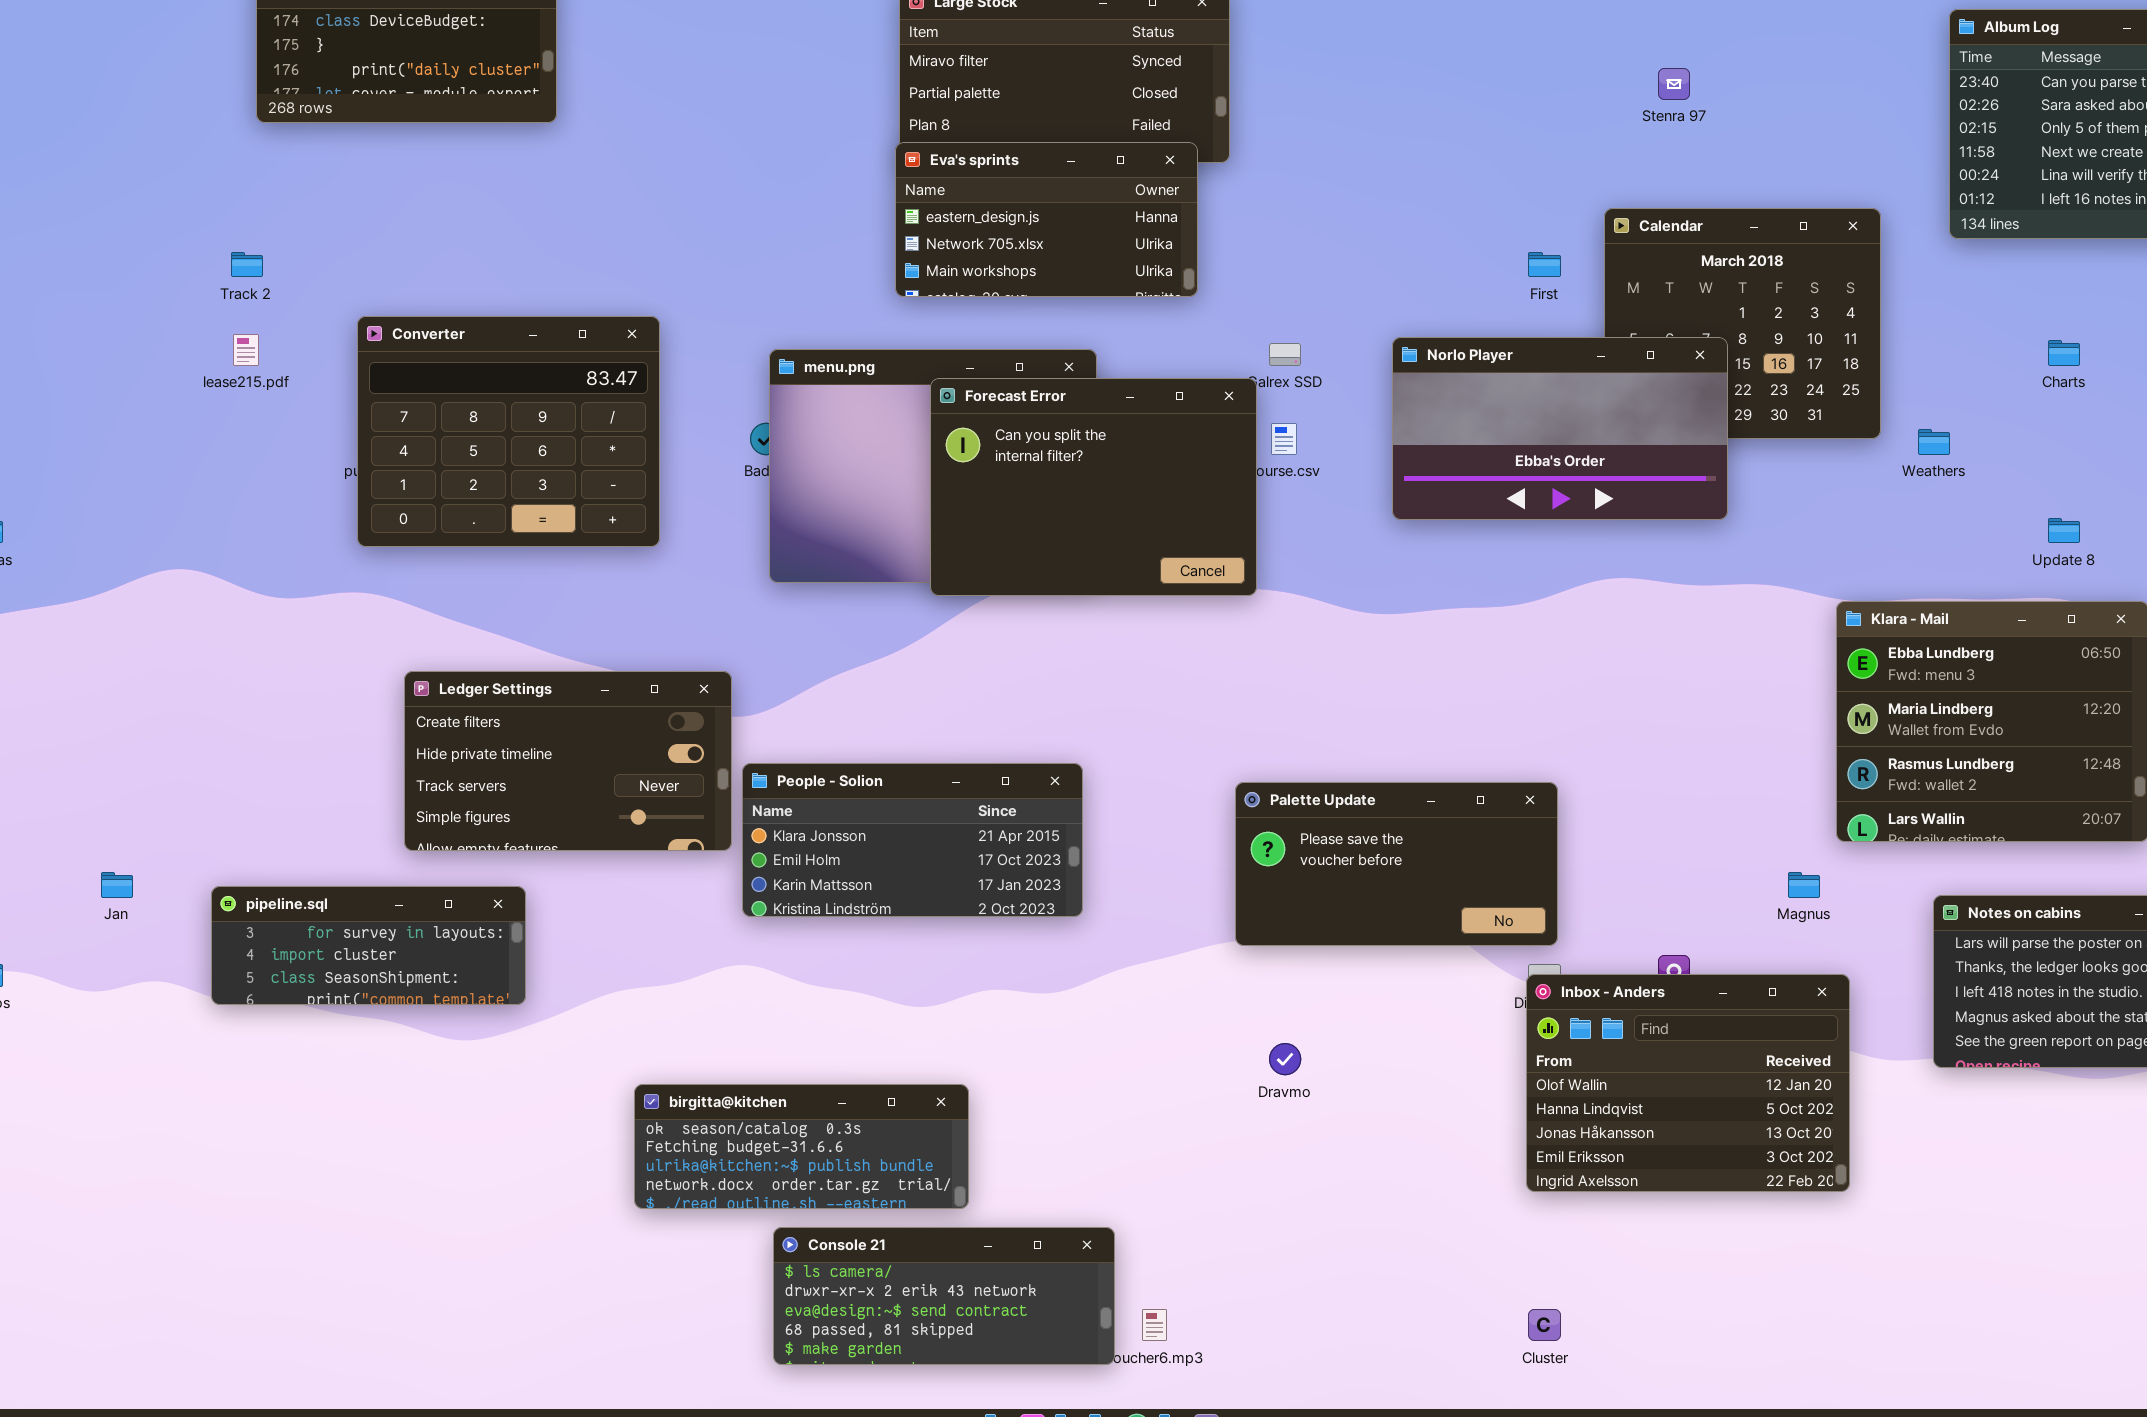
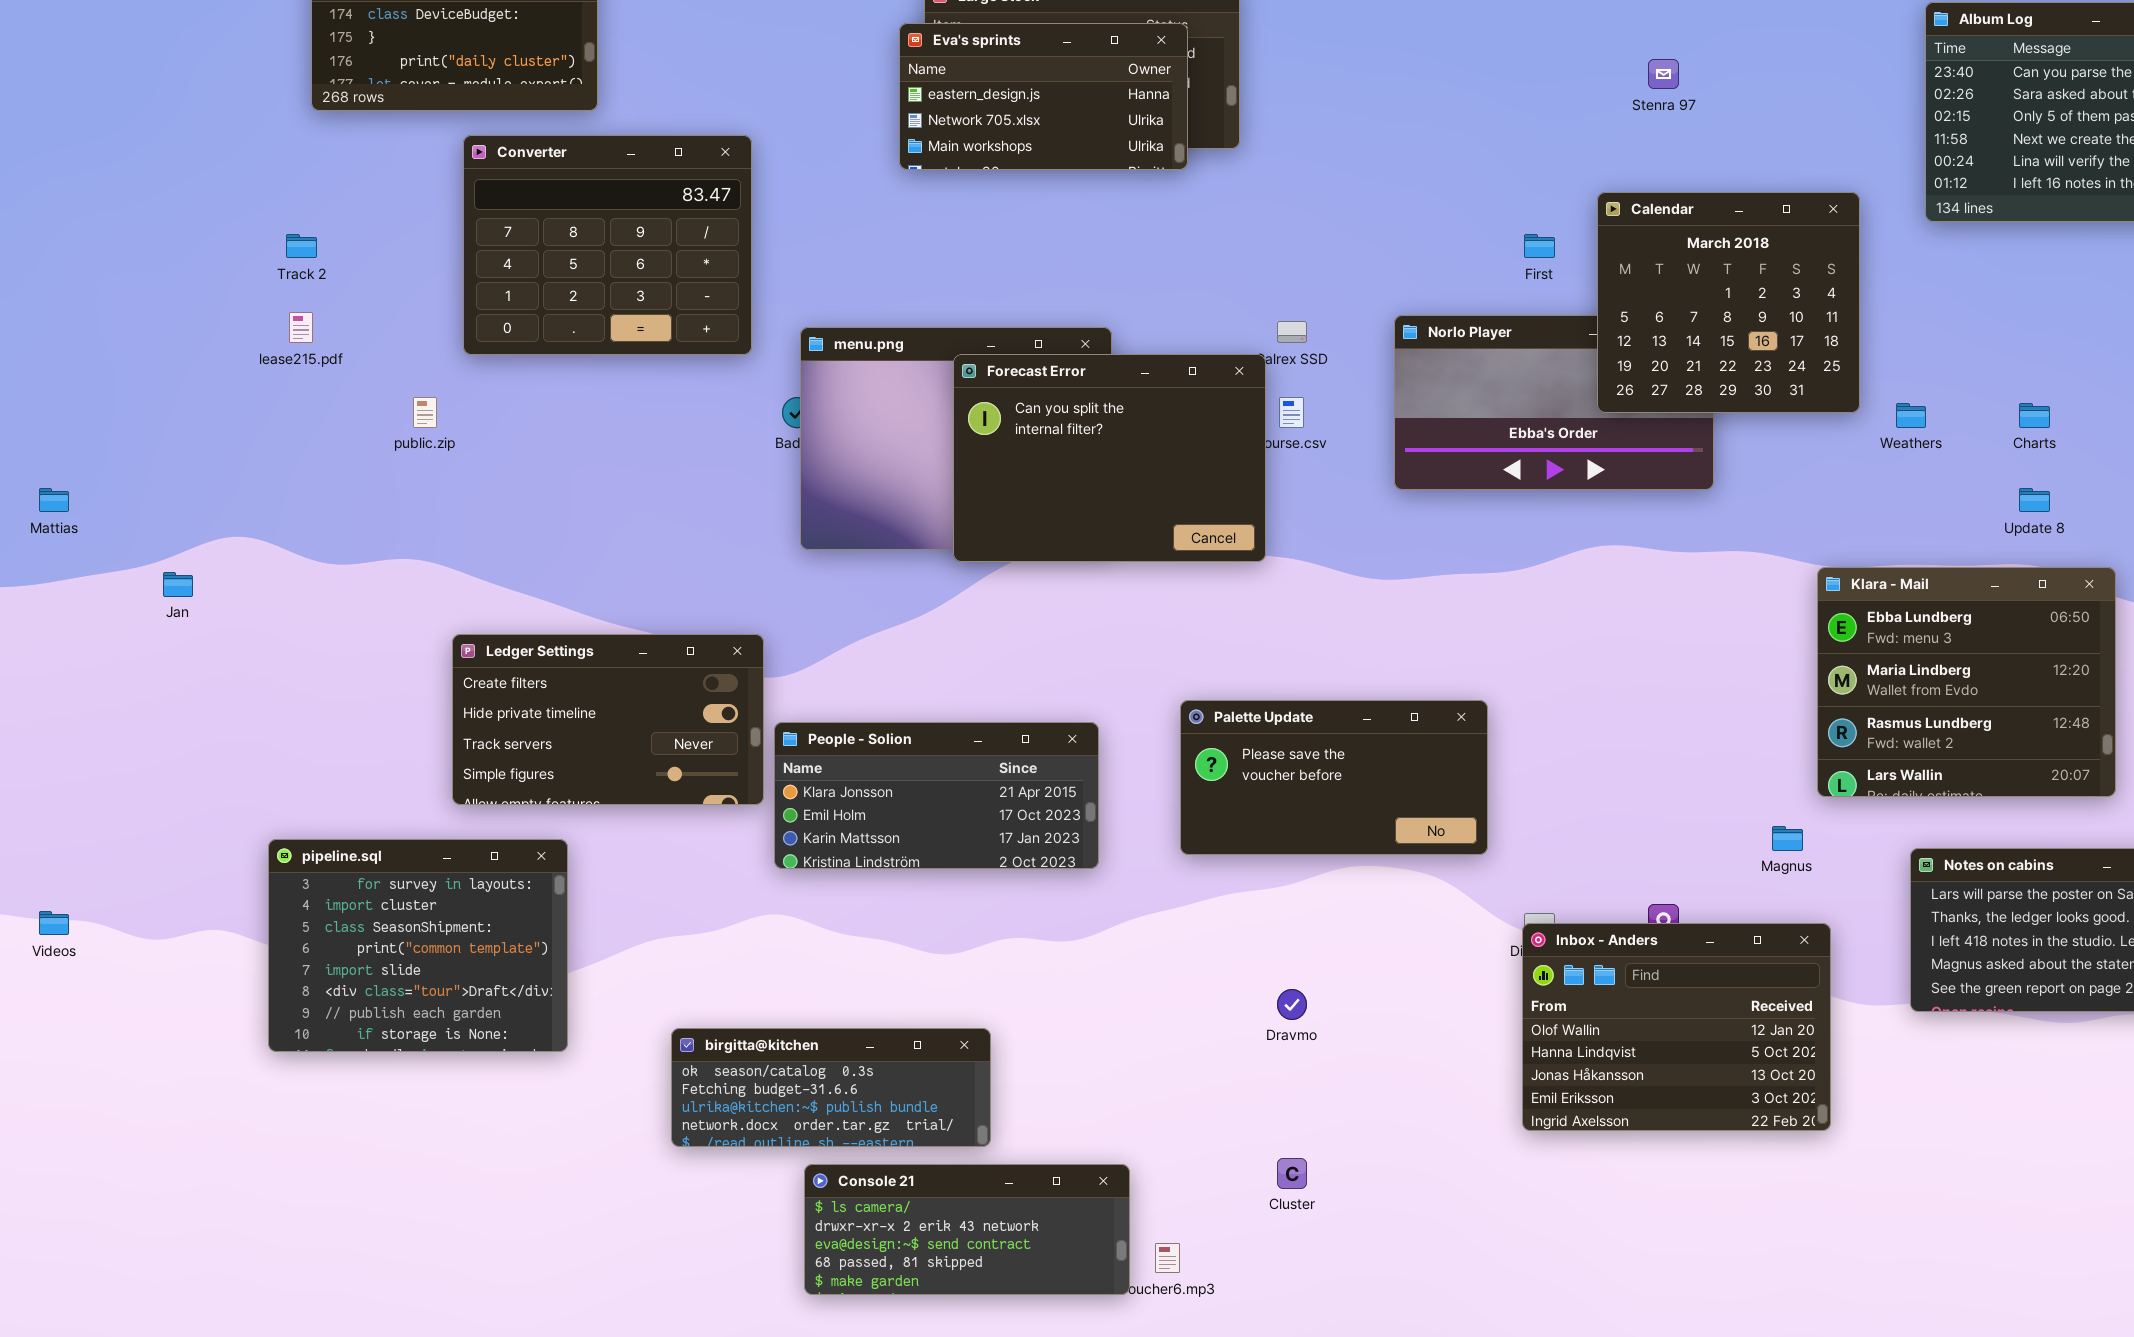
Eva's sprints: [895,142,1198,297] -> [899,23,1188,170], moved
Calendar: [1604,208,1881,439] -> [1597,192,1860,413], raised
Converter: [357,316,660,547] -> [463,135,752,355], moved
Charts: [2048,340,2080,366] -> [2019,403,2050,428], moved
Palette Update: [1235,782,1558,946] -> [1180,700,1488,855], moved
Jan: [101,872,133,898] -> [163,572,193,597], moved
pipeline.sql: [211,886,526,1005] -> [268,839,568,1052], resized
Cluster: [1528,1309,1561,1341] -> [1277,1158,1307,1189], moved

